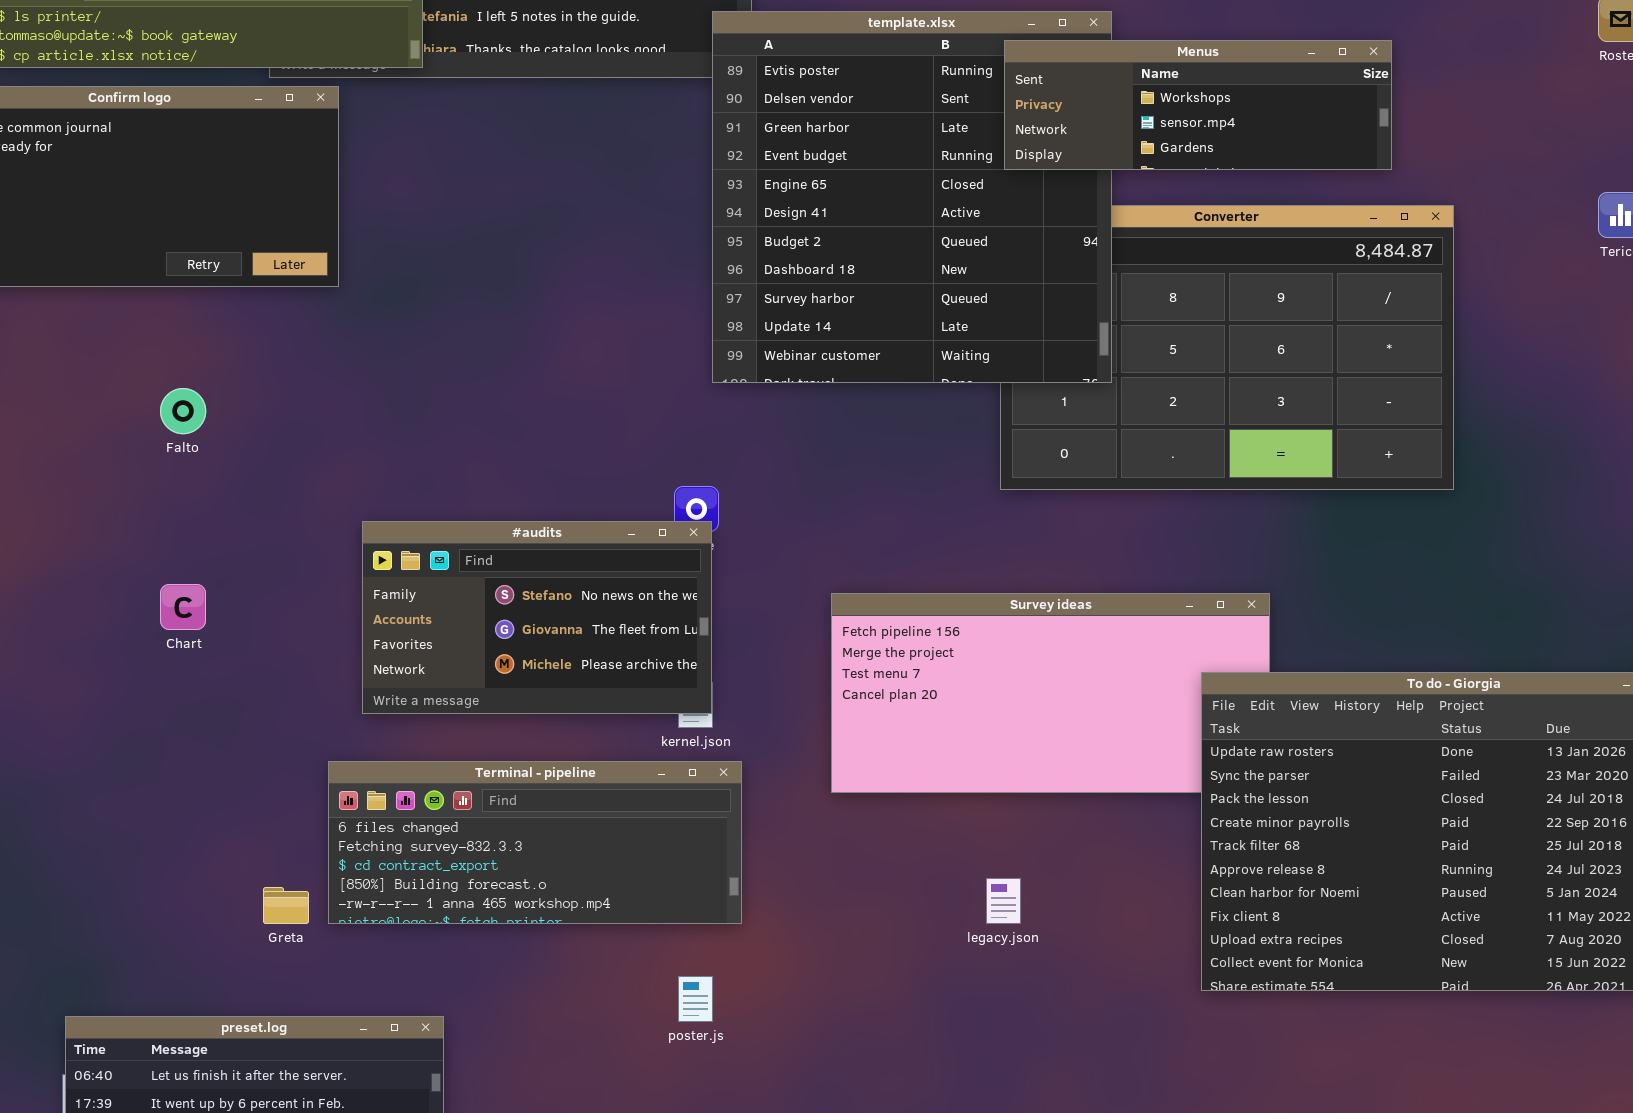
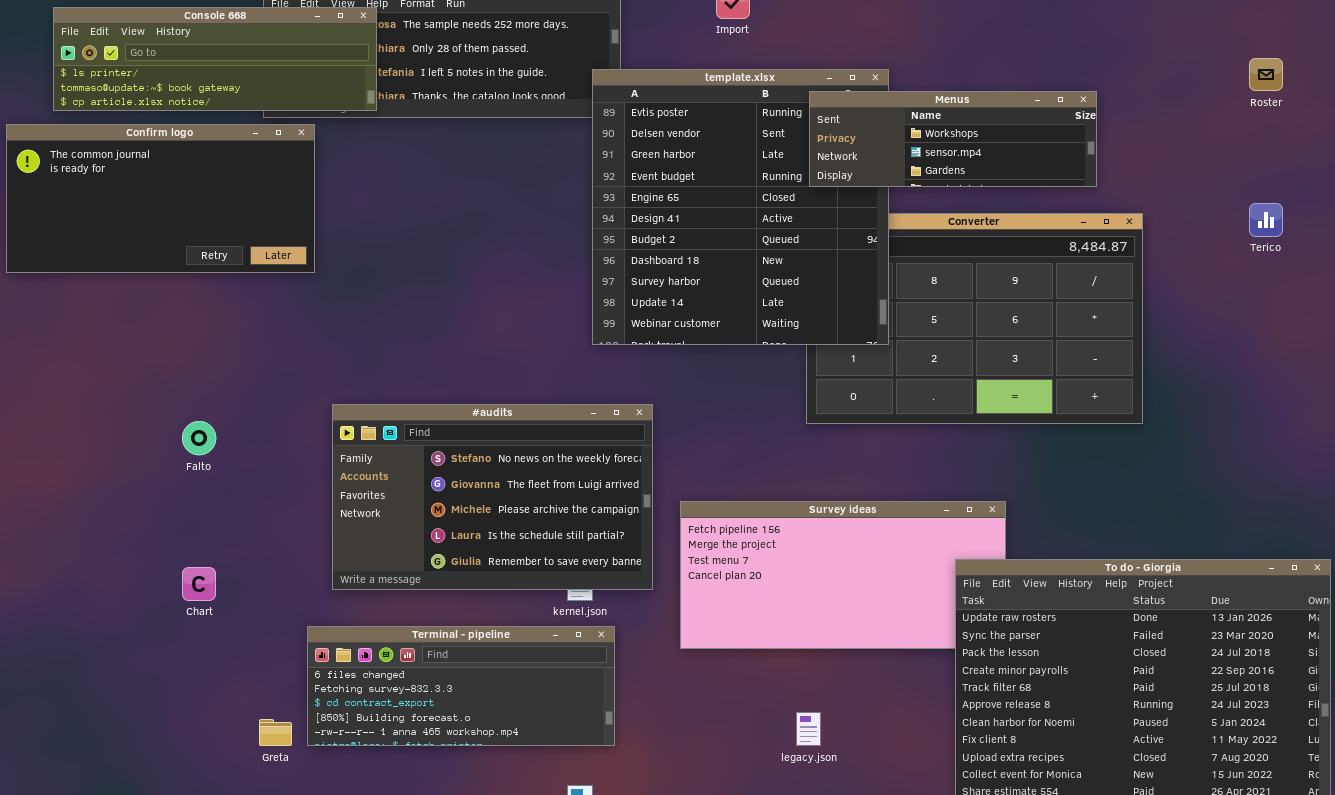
Falto: [160,388,206,434] -> [182,421,216,455], moved
#audits: [362,521,712,714] -> [332,404,653,590], resized
Chart: [160,584,206,630] -> [182,567,216,601], moved

